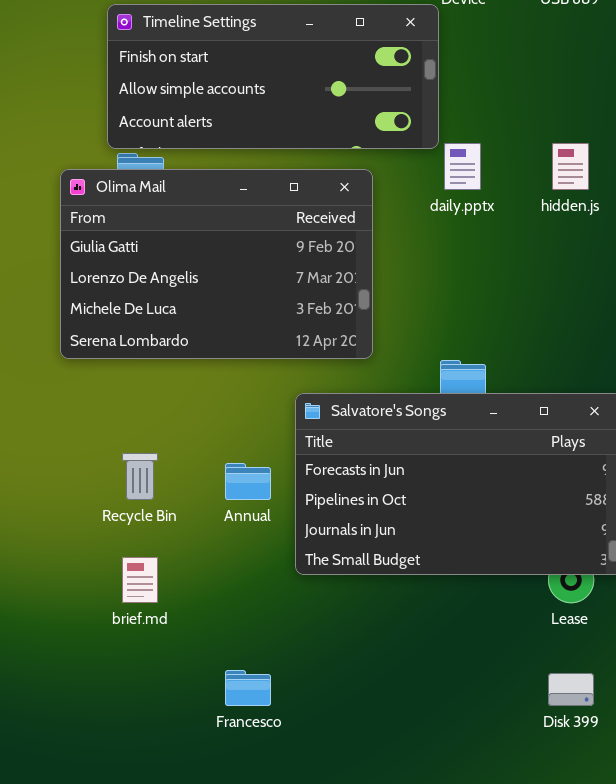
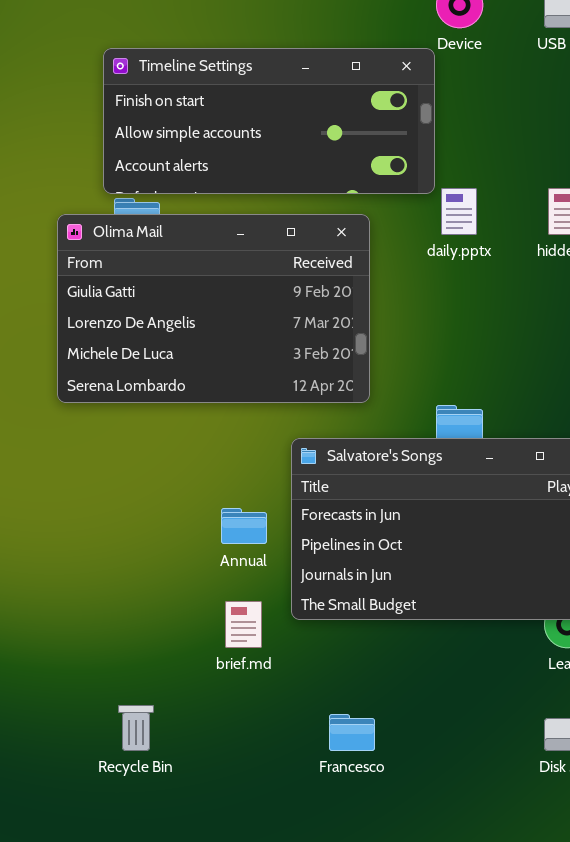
Recycle Bin: [122,453,158,500] -> [118,705,154,751], moved
brief.md: [122,557,158,603] -> [225,601,262,648], moved
Francesco: [225,670,271,706] -> [329,714,375,751], moved

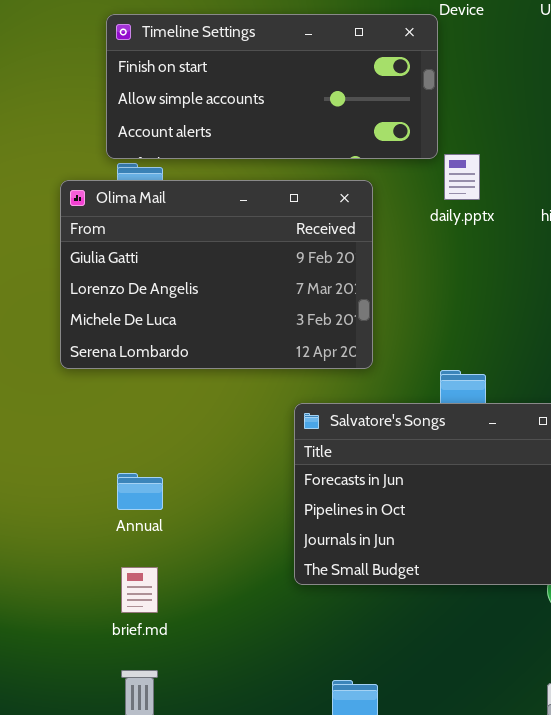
Annual: [221,508,267,544] -> [117,473,163,510], moved
brief.md: [225,601,262,648] -> [121,567,158,613], moved

